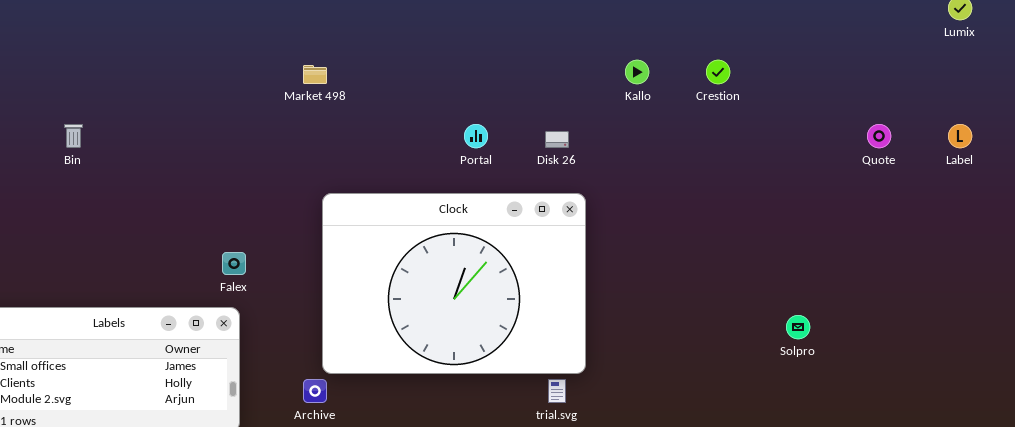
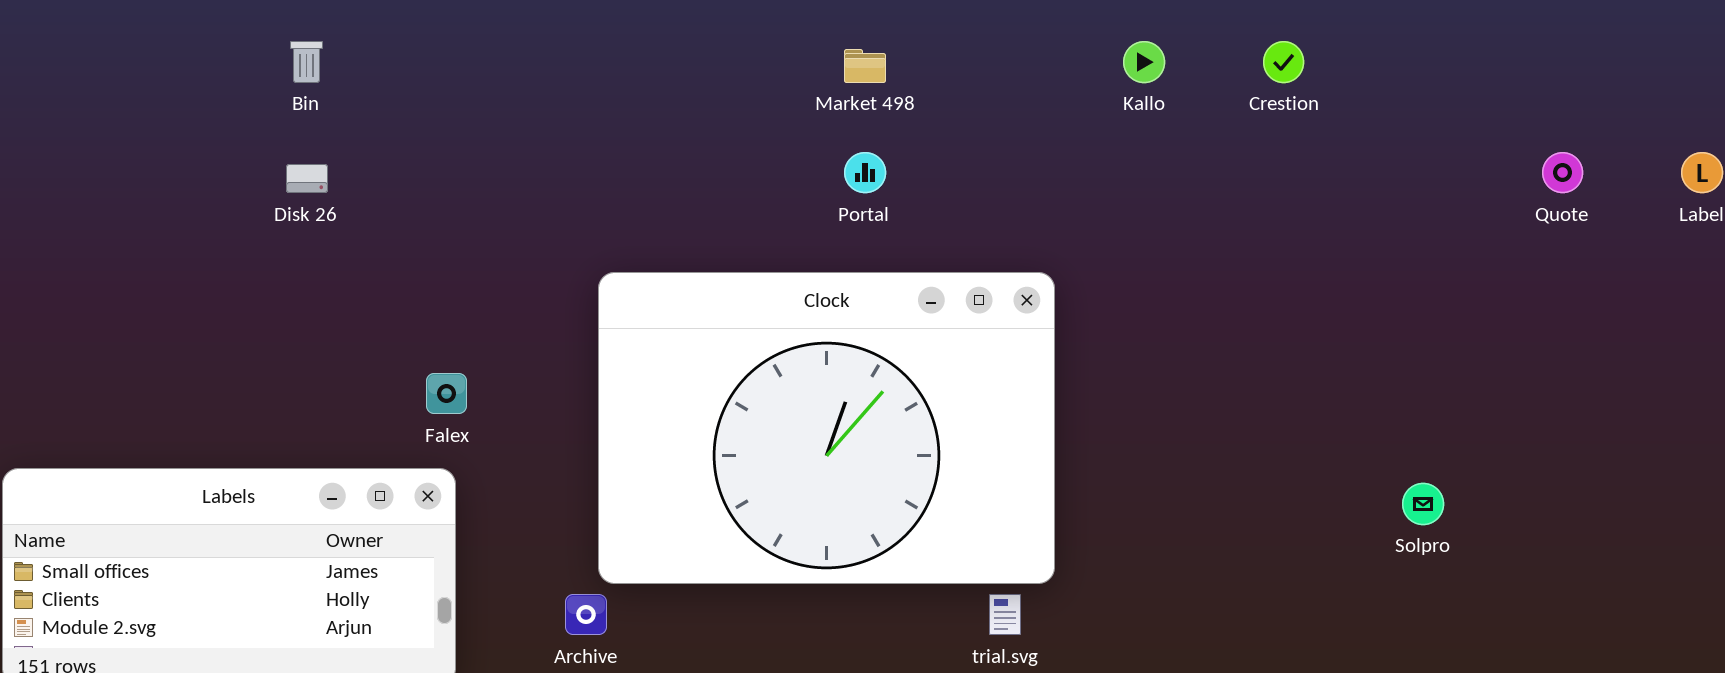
Market 498: [303,65,327,84] -> [844,49,886,83], moved
Bin: [64,124,83,148] -> [290,41,323,83], moved
Disk 26: [545,131,569,148] -> [286,164,328,193], moved

